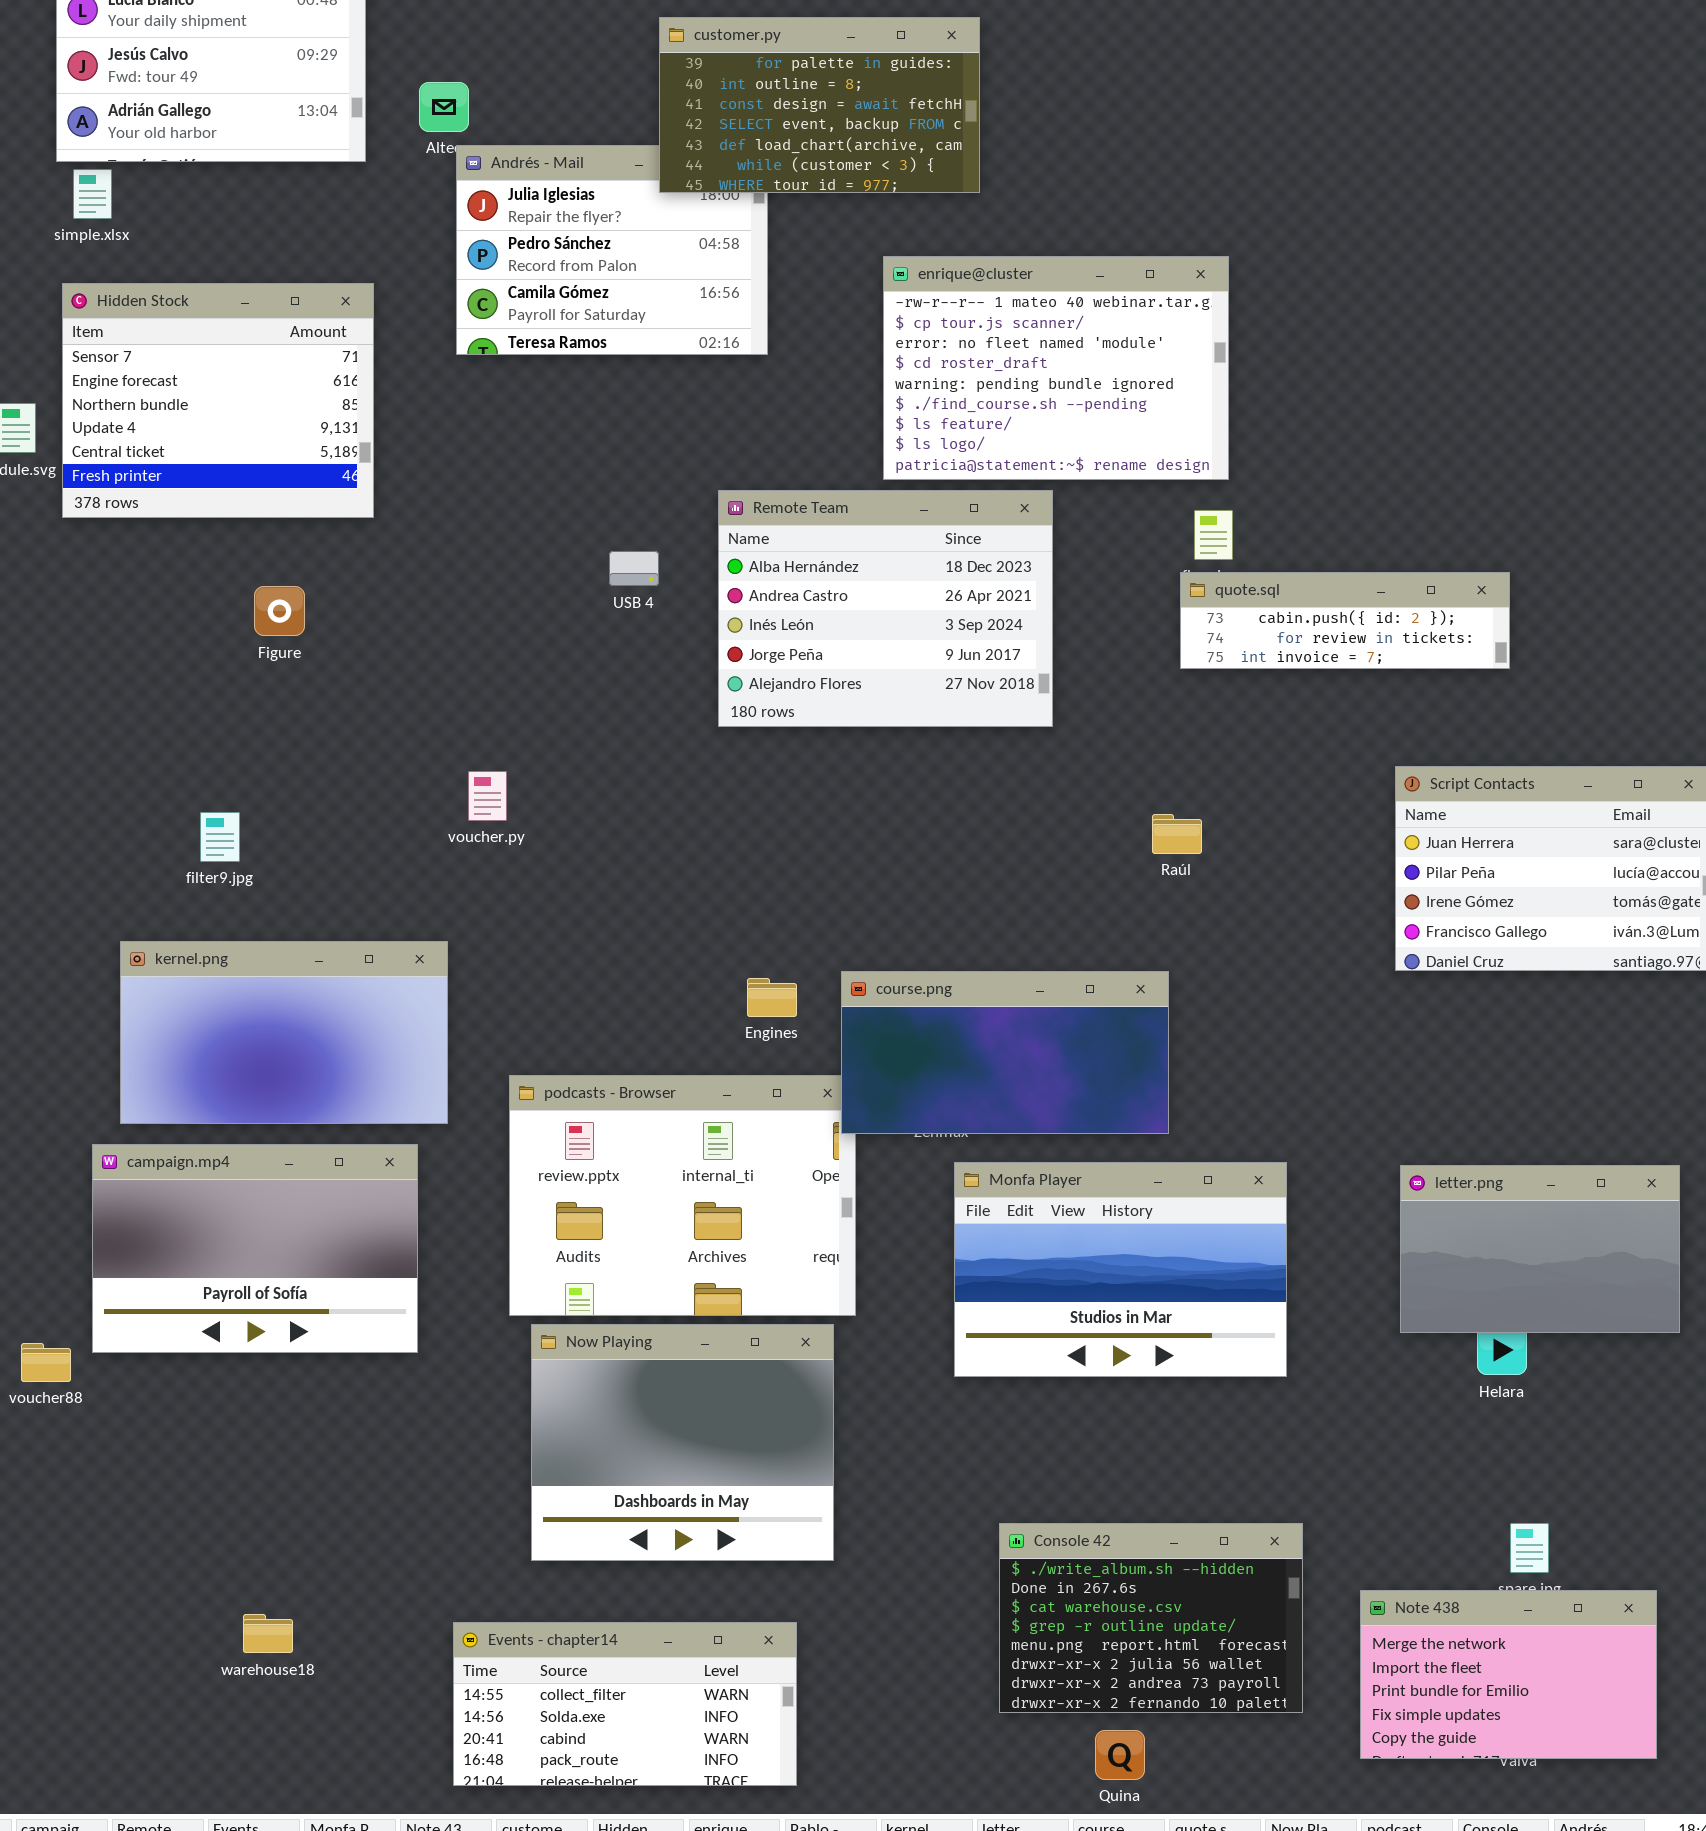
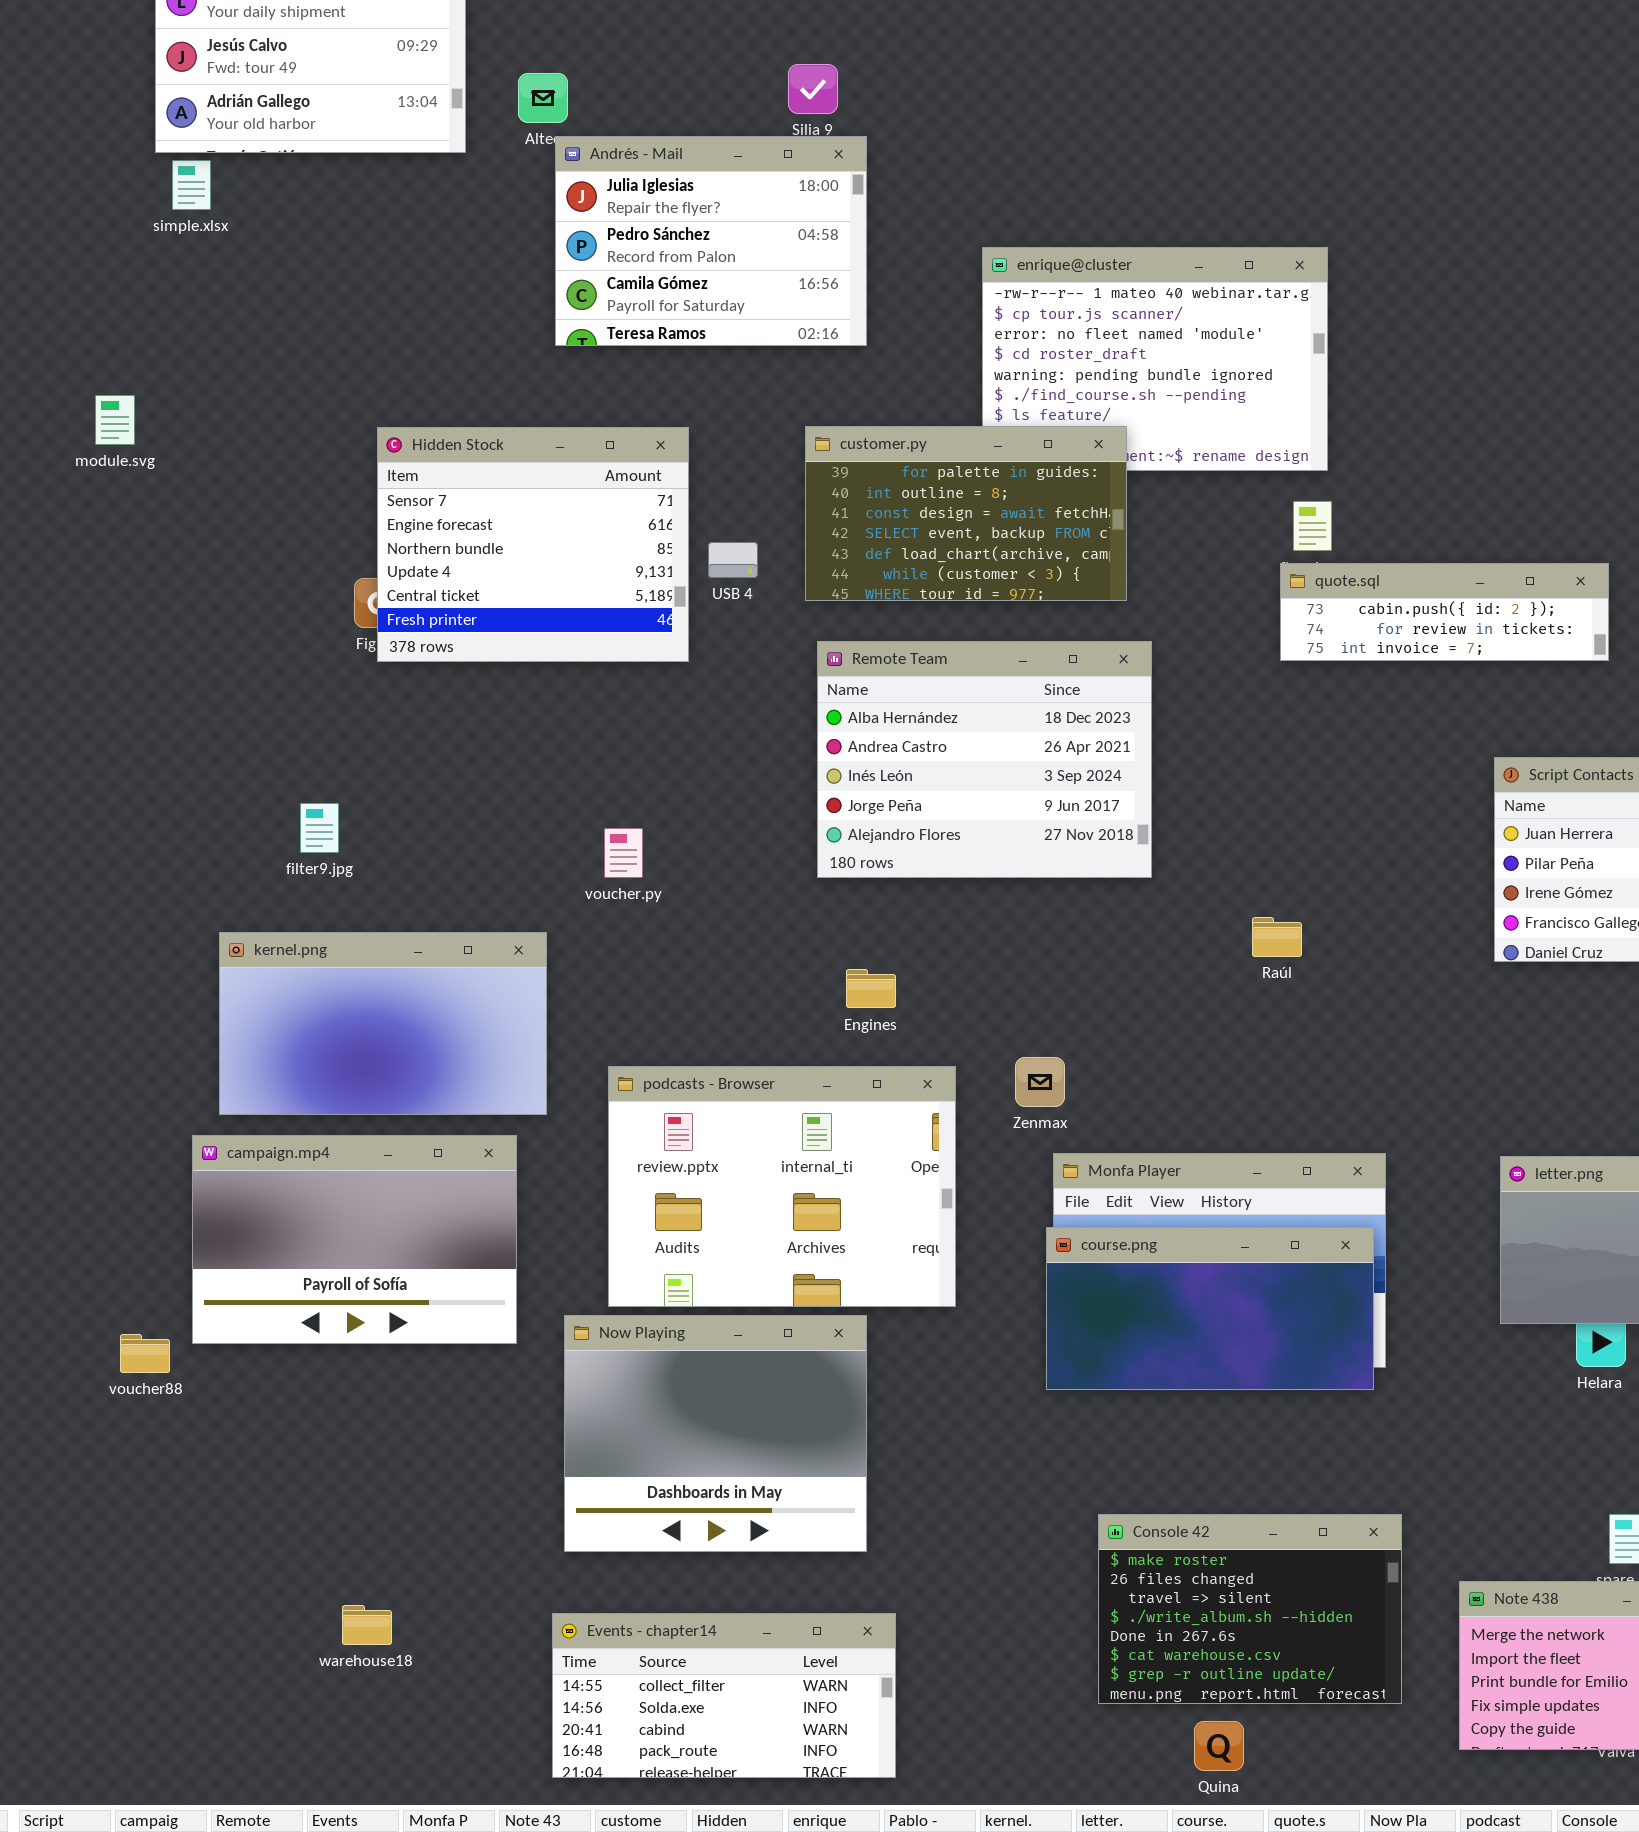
customer.py: [659,17,980,193] -> [805,426,1127,601], moved
Hidden Stock: [62,283,374,518] -> [377,427,689,662], moved
Remote Team: [718,490,1053,727] -> [817,641,1152,878], moved
voucher.py: [468,771,507,821] -> [604,828,643,878], moved
Raúl: [1152,814,1202,854] -> [1252,917,1302,957], moved
course.png: [841,971,1169,1134] -> [1046,1227,1374,1390], moved
Now Playing: [531,1324,834,1561] -> [564,1315,867,1552], moved
Console 42: [999,1523,1303,1713] -> [1098,1514,1402,1704], scrolled up 3 rows

